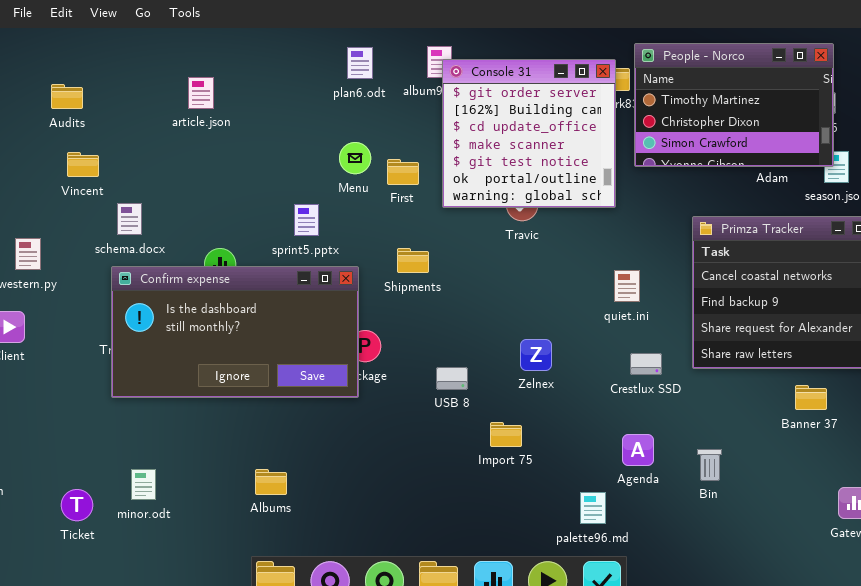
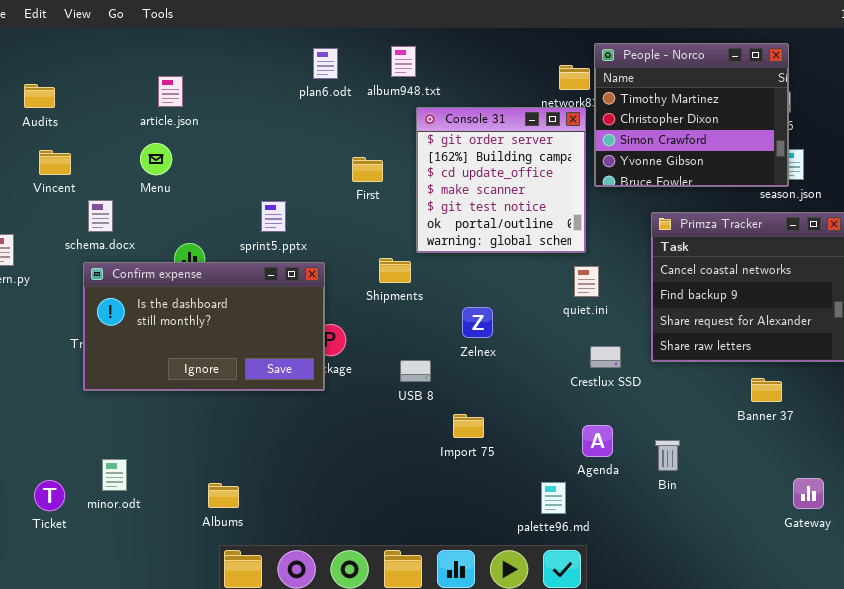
People - Norco: [634,43,834,167] -> [594,43,789,187], resized
Console 31: [442,59,616,208] -> [416,107,586,253], moved
Menu: [339,142,371,174] -> [140,143,172,175], moved
Shipments: [397,248,429,273] -> [379,258,411,283], moved
Zelnex: [520,339,552,371] -> [462,307,493,338], moved
Albums: [255,469,287,495] -> [208,483,239,508], moved

